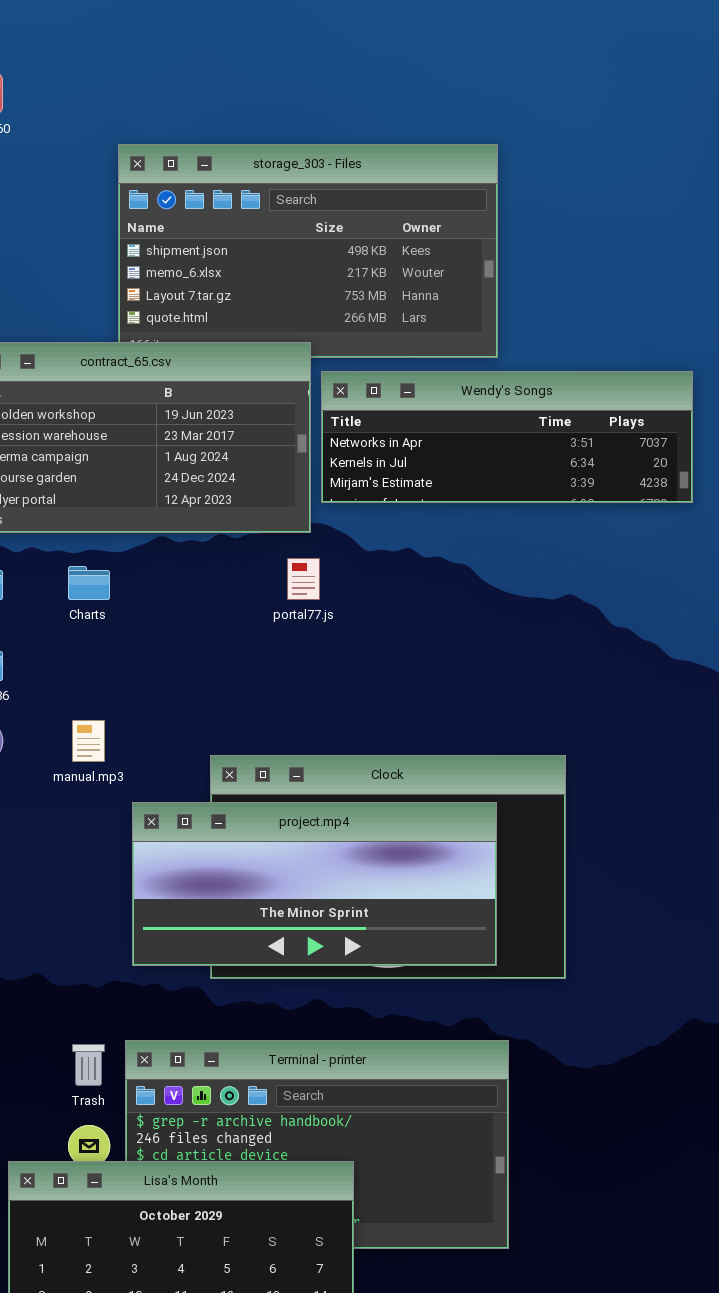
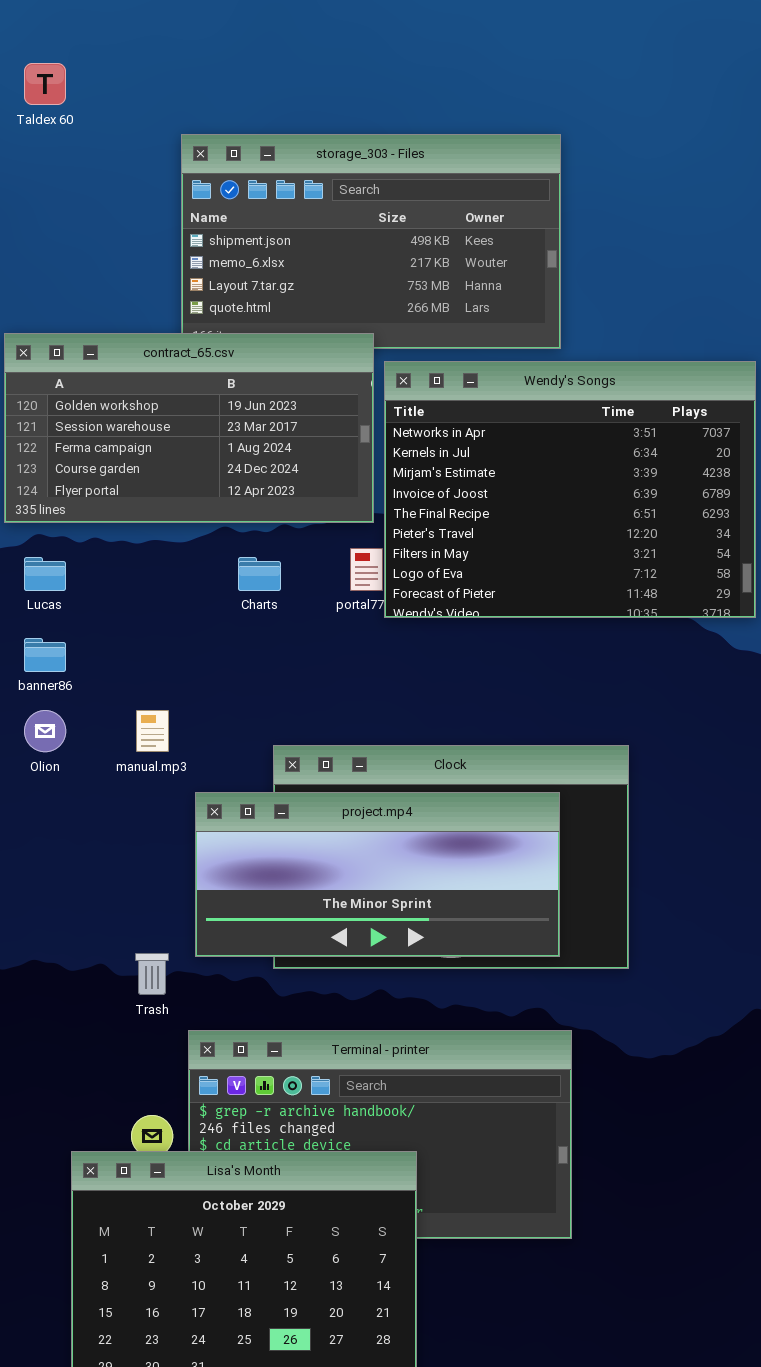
Wendy's Songs: [321,371,693,503] -> [384,361,756,618], resized
Charts: [68,566,110,600] -> [238,557,281,591], moved
Trash: [72,1044,105,1086] -> [135,953,169,995], moved

